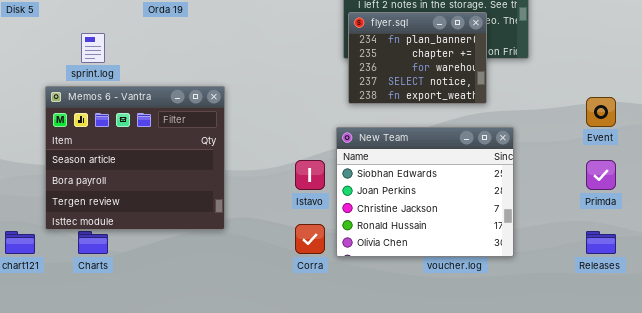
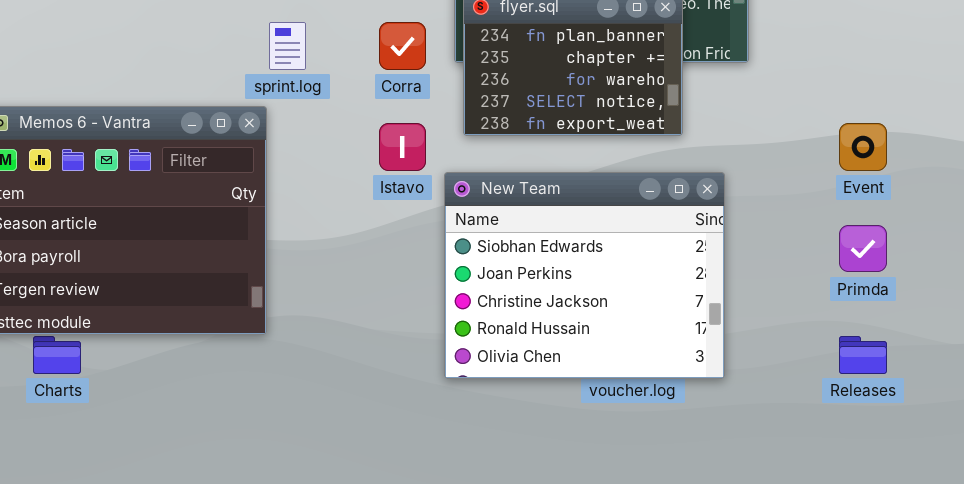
sprint.log: [81,33,105,63] -> [269,22,306,70], moved
Istavo: [295,160,325,190] -> [379,123,426,171], moved
Corra: [295,224,325,254] -> [379,22,426,70], moved

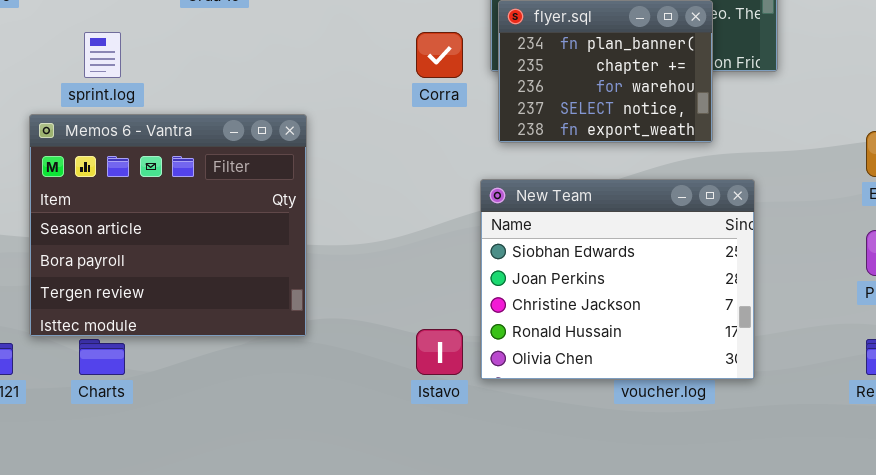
sprint.log: [269,22,306,70] -> [84,32,121,78], moved
Istavo: [379,123,426,171] -> [416,329,463,375], moved

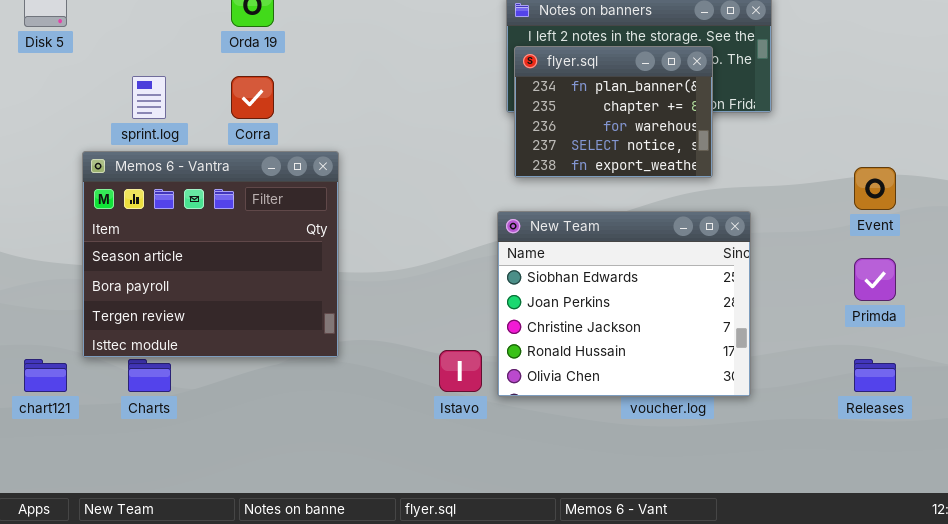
Corra: [416,32,463,78] -> [231,76,274,119], moved

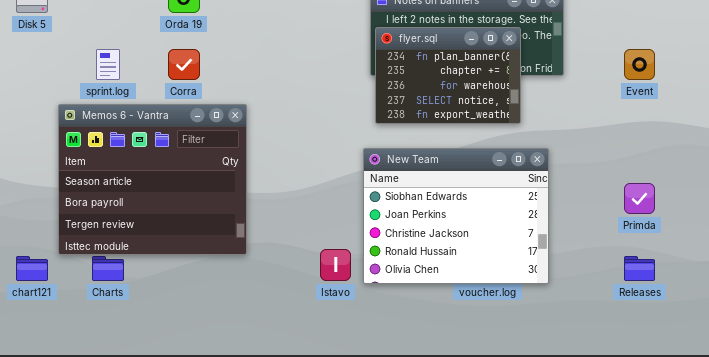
Event: [854,167,896,210] -> [624,49,655,80], moved

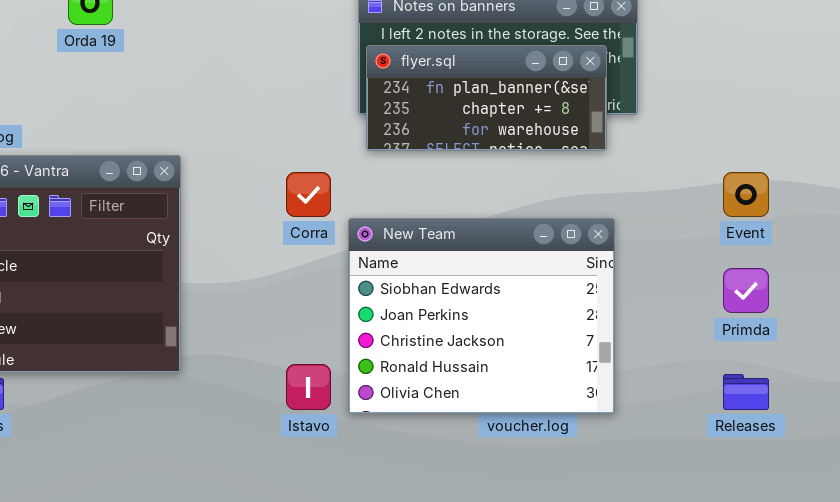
flyer.sql: [375,27,521,124] -> [366,45,607,151], resized
Corra: [168,49,200,80] -> [286,172,331,217], moved
Event: [624,49,655,80] -> [723,172,769,217], moved

